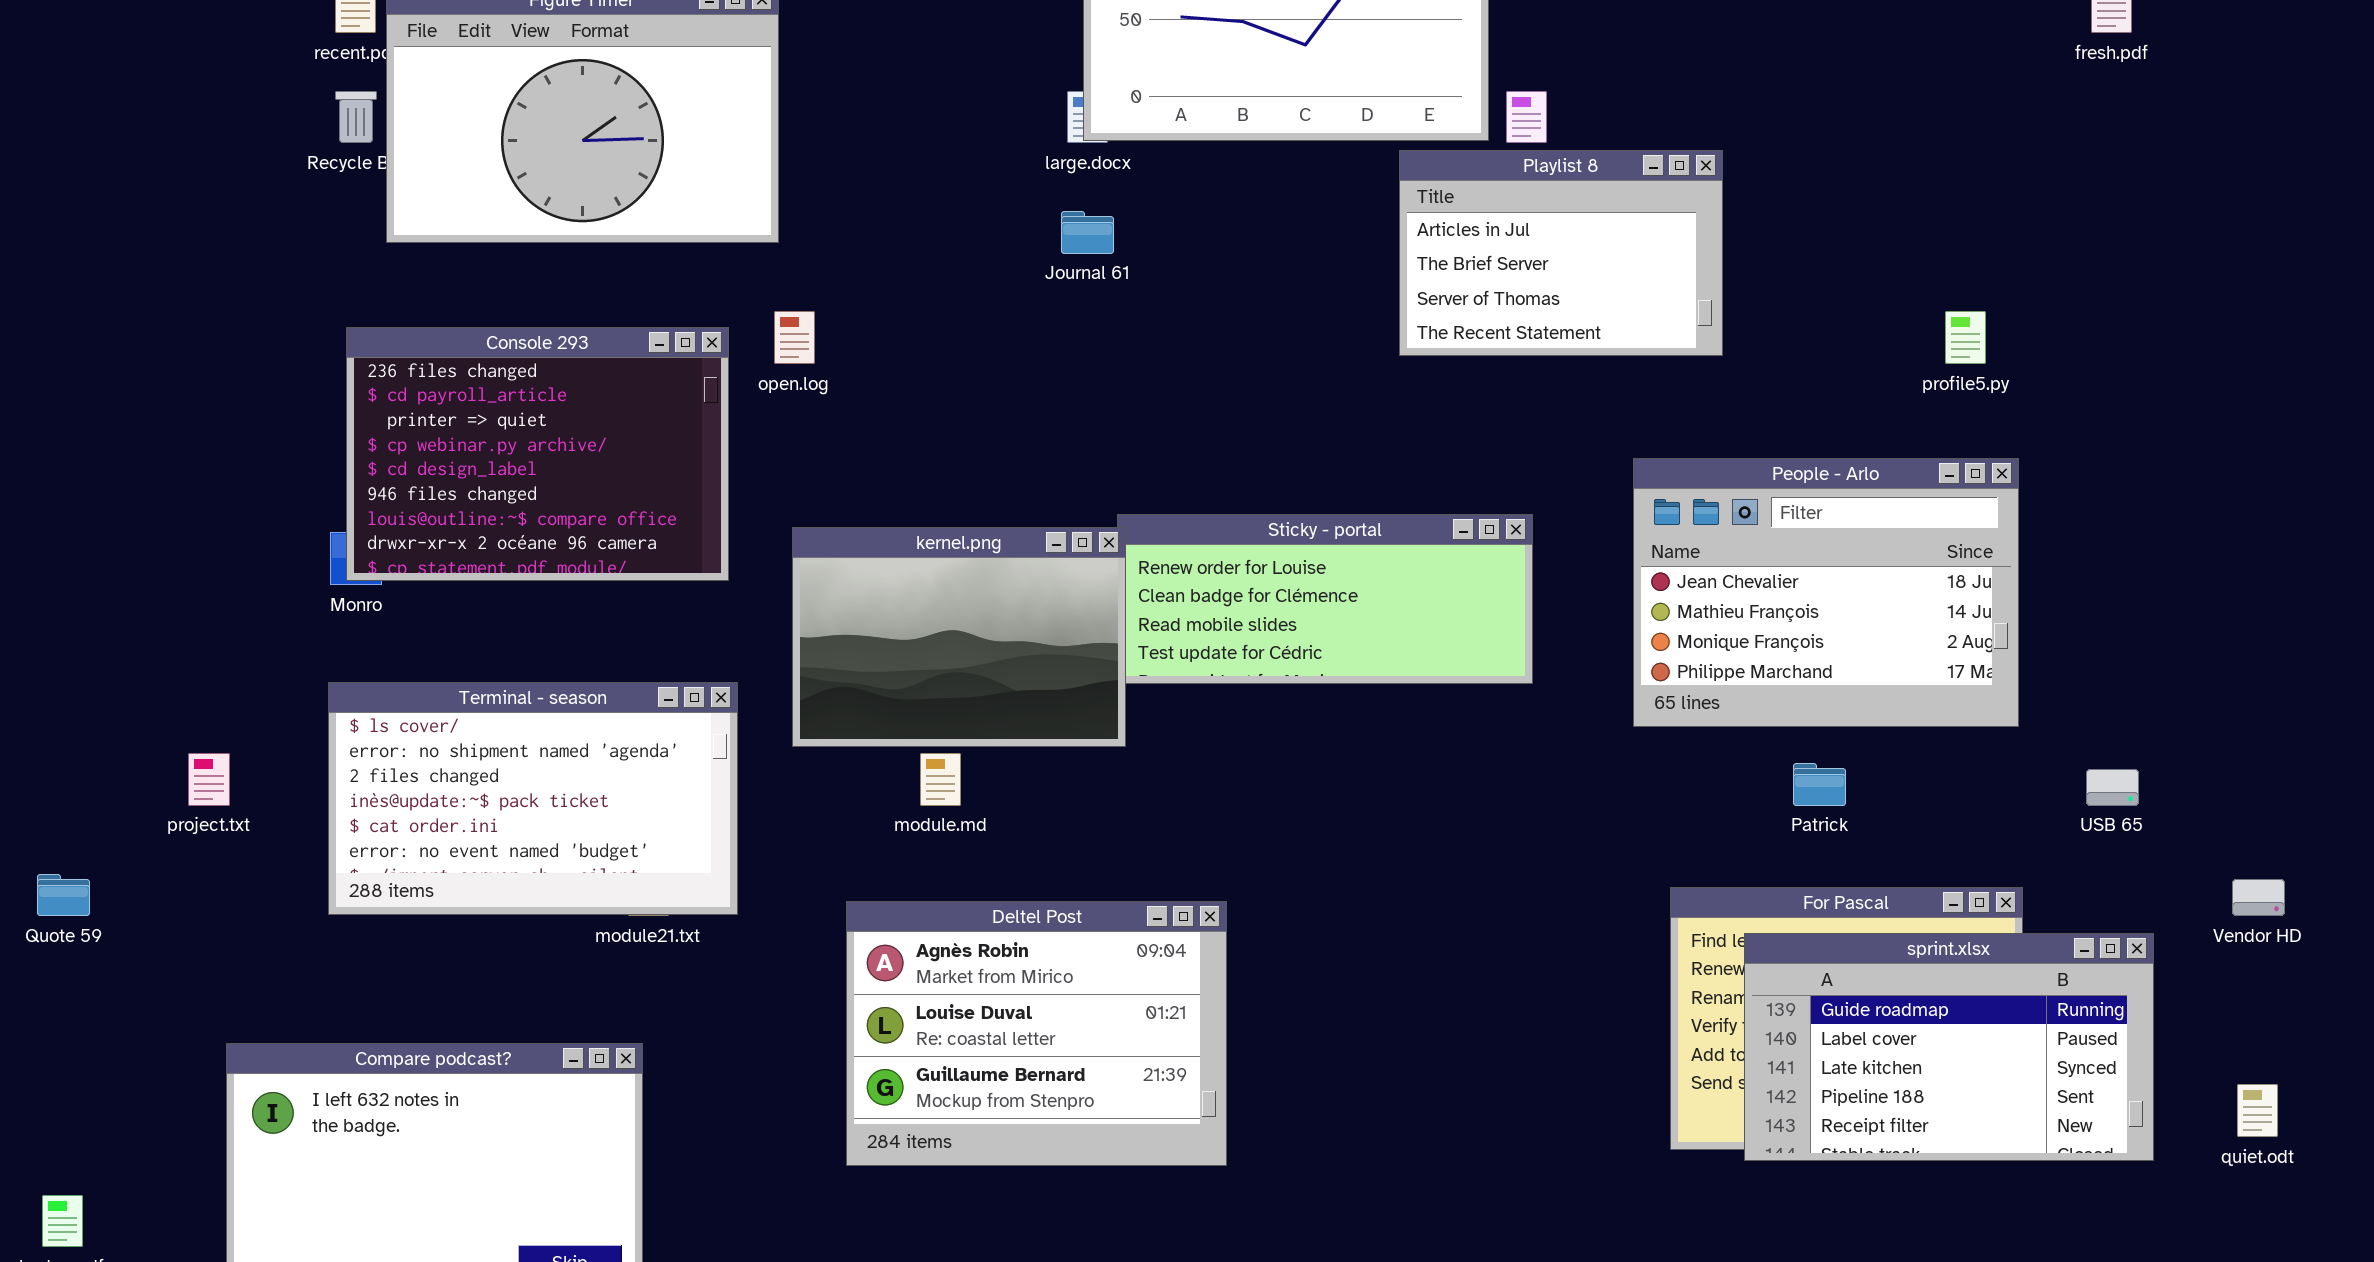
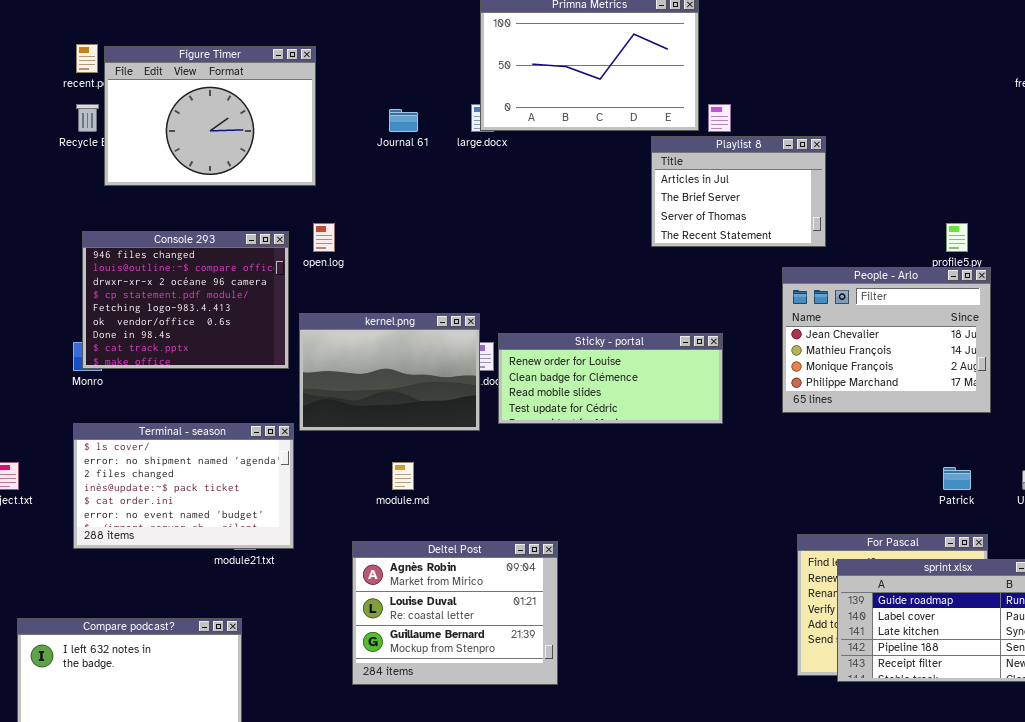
Journal 61: [1061,211,1114,254] -> [389,109,418,132], moved
Console 293: [346,327,729,581] -> [82,231,289,369], scrolled down 5 rows
People - Arlo: [1633,458,2019,727] -> [782,267,991,413], moved
kernel.png: [792,527,1126,747] -> [299,313,480,431], moved
Patrick: [1793,763,1846,806] -> [943,467,971,490], moved

